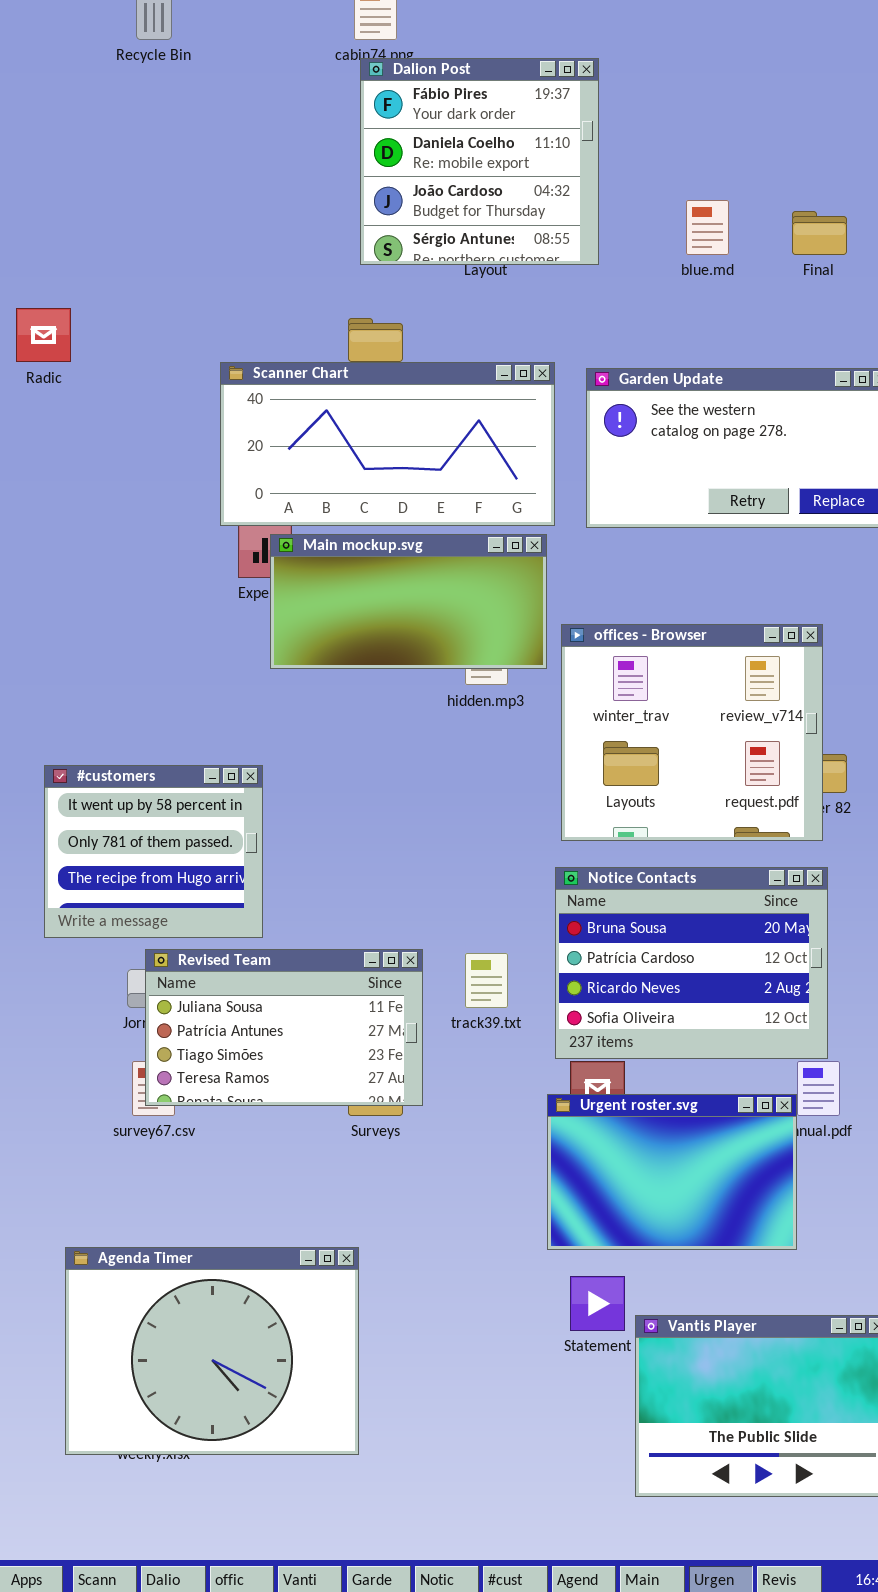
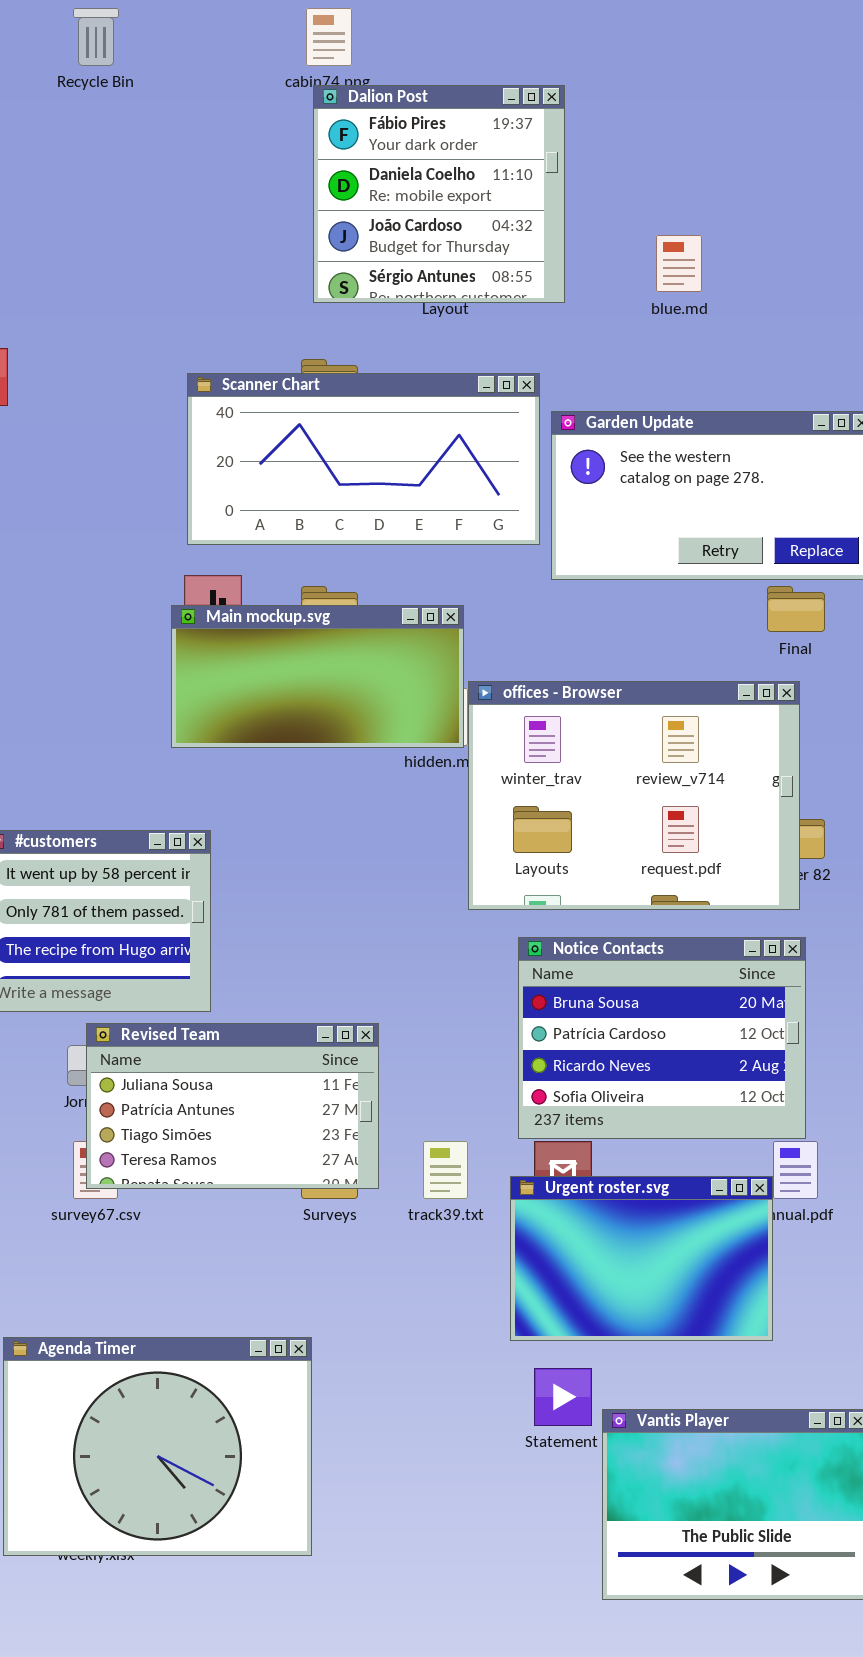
Final: [792,211,847,255] -> [767,586,825,632], moved
Scanner Chart: [220,362,555,526] -> [187,373,540,545], moved
Main mockup.svg: [270,534,547,669] -> [171,605,464,748], moved
offices - Browser: [561,624,823,841] -> [468,681,800,910], resized
track39.txt: [465,953,508,1008] -> [423,1141,468,1199], moved

